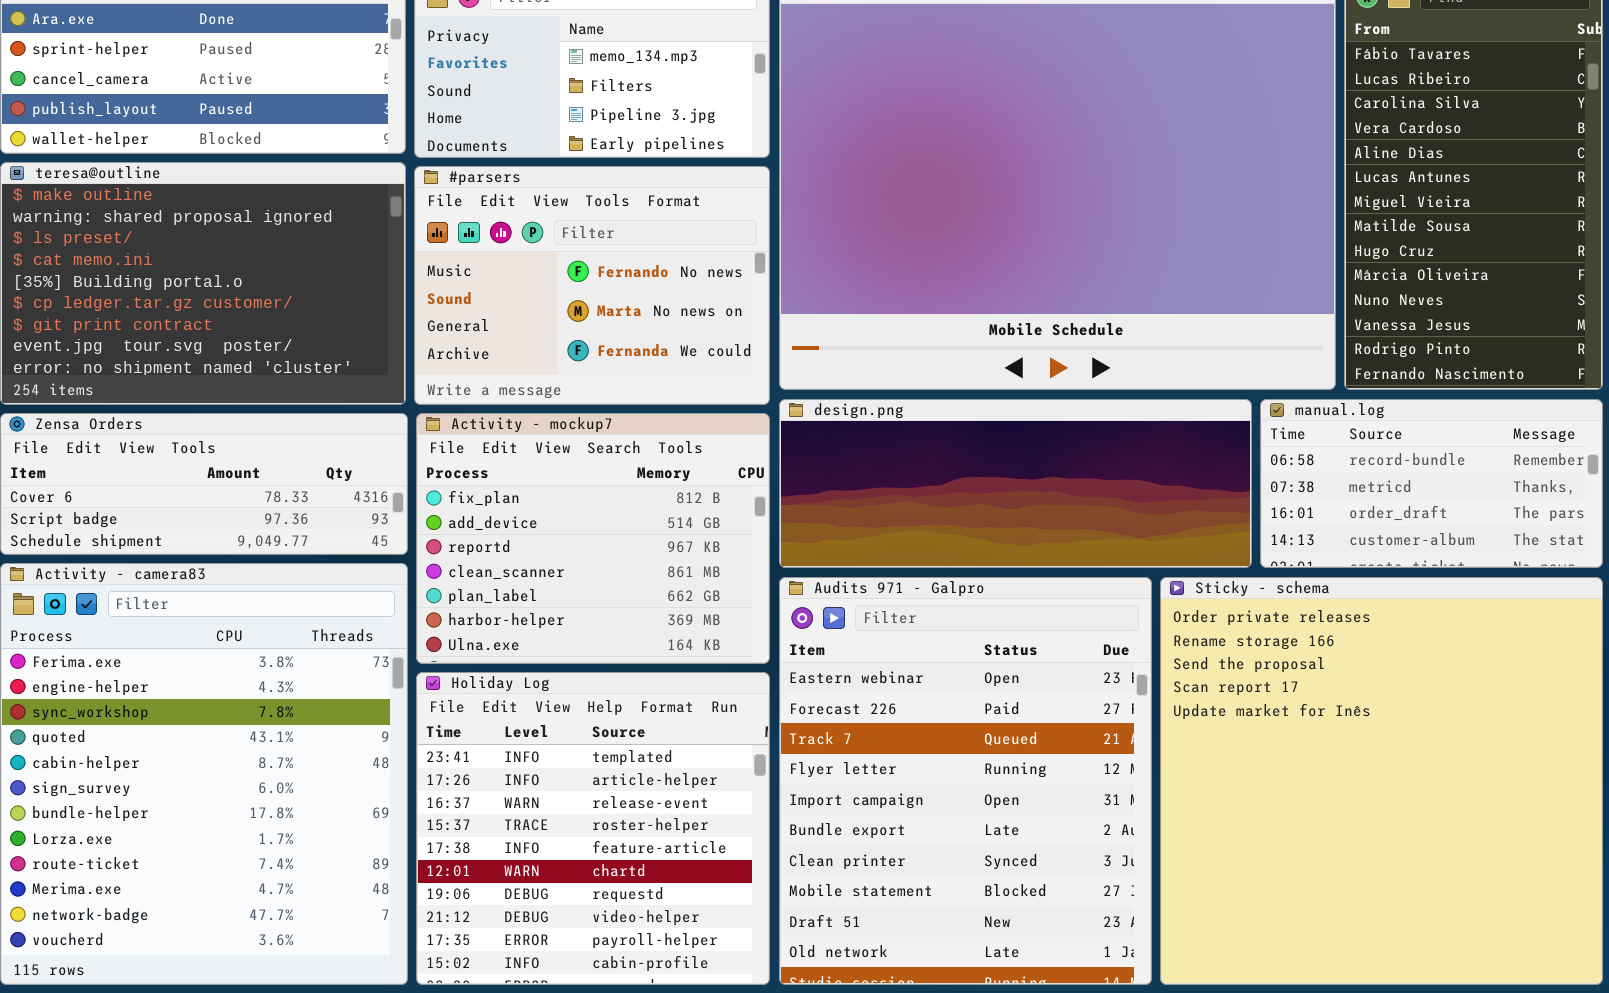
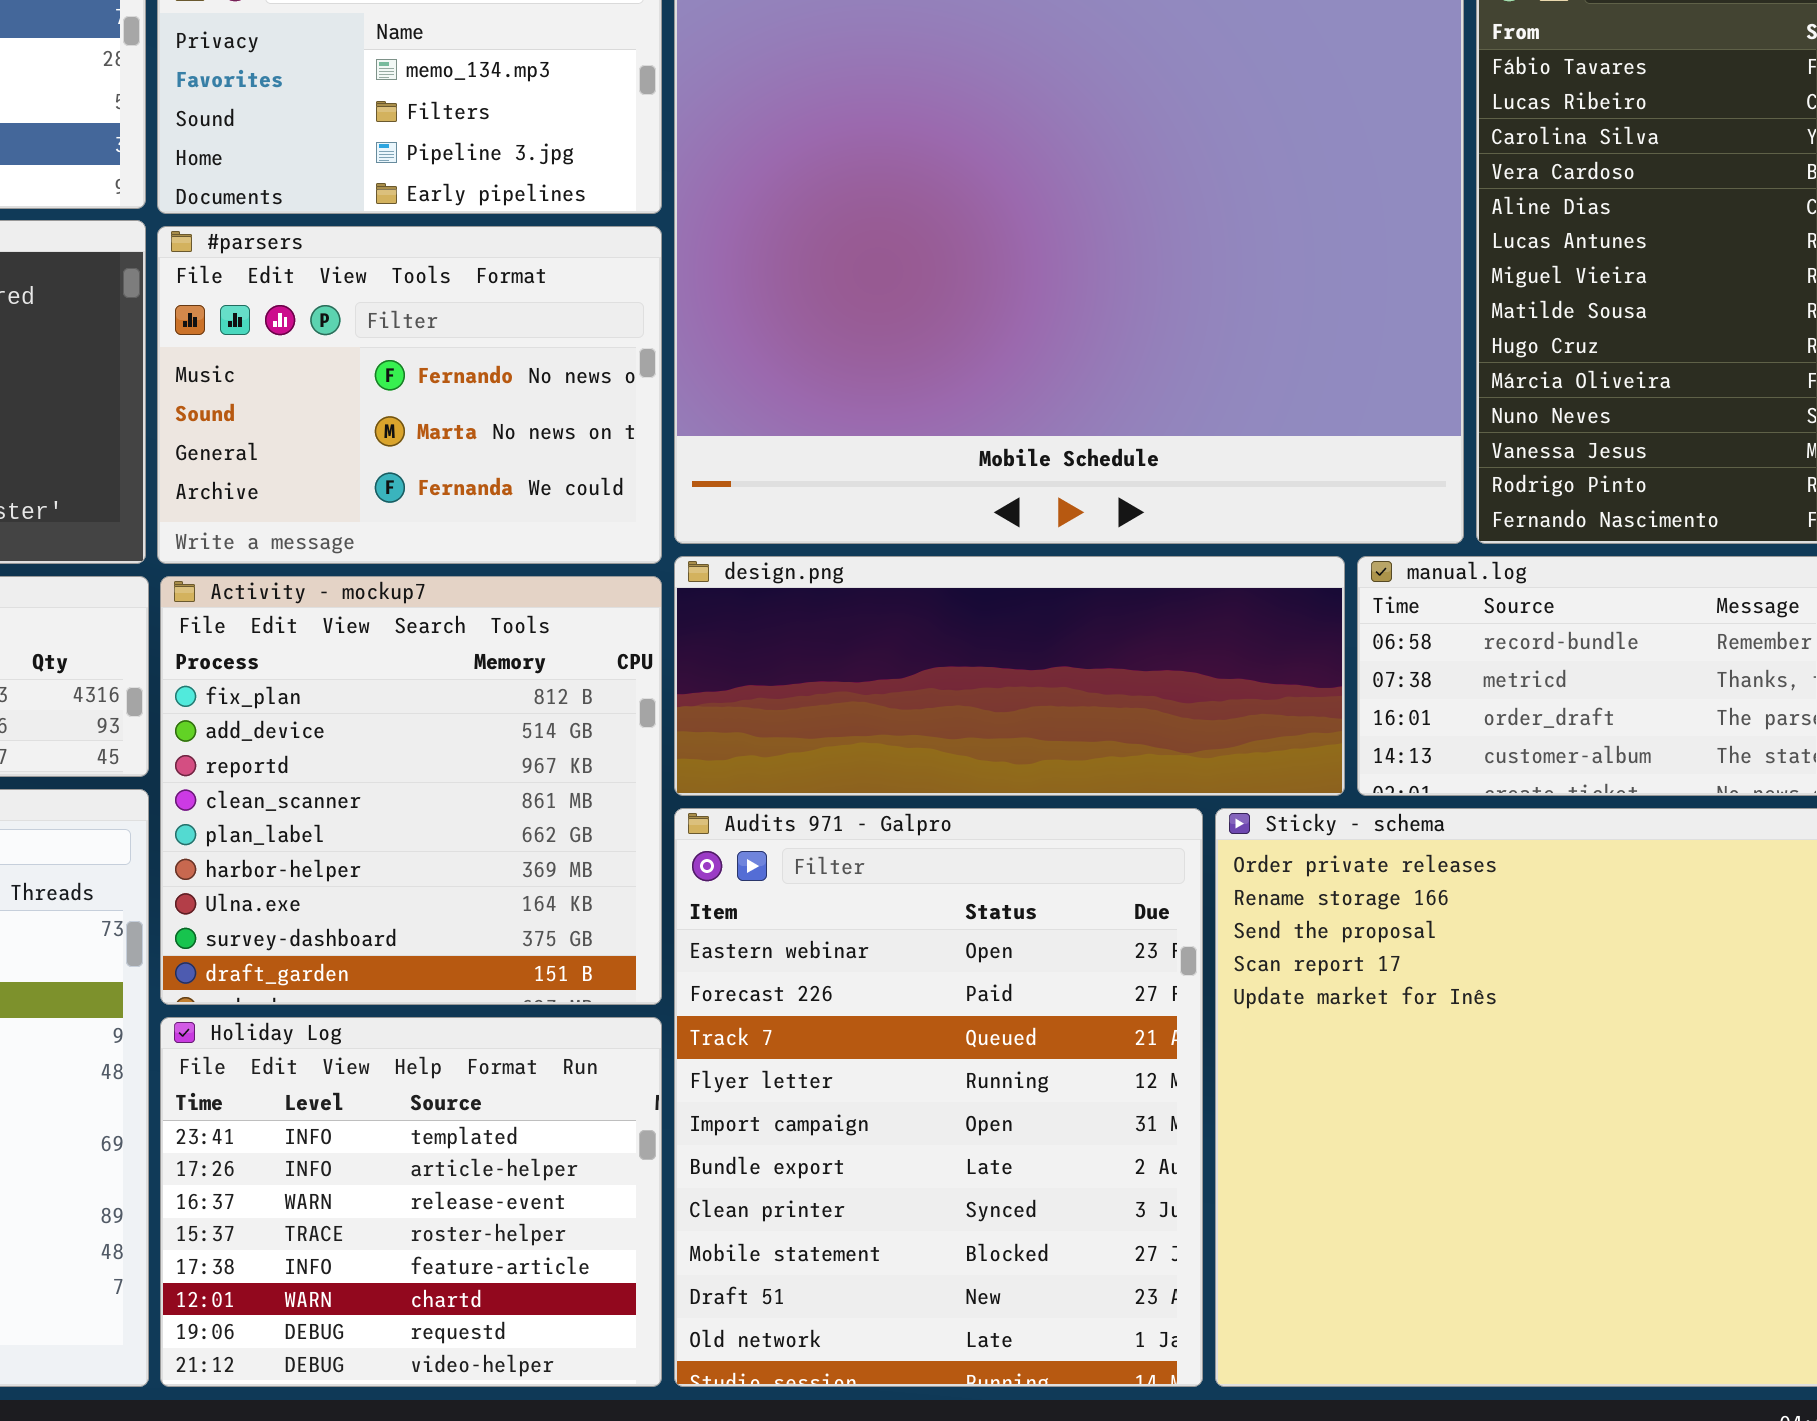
Activity - mockup7: [416,413,770,664] -> [160,576,662,1005], resized
Holiday Log: [416,672,770,985] -> [160,1017,662,1387], resized

